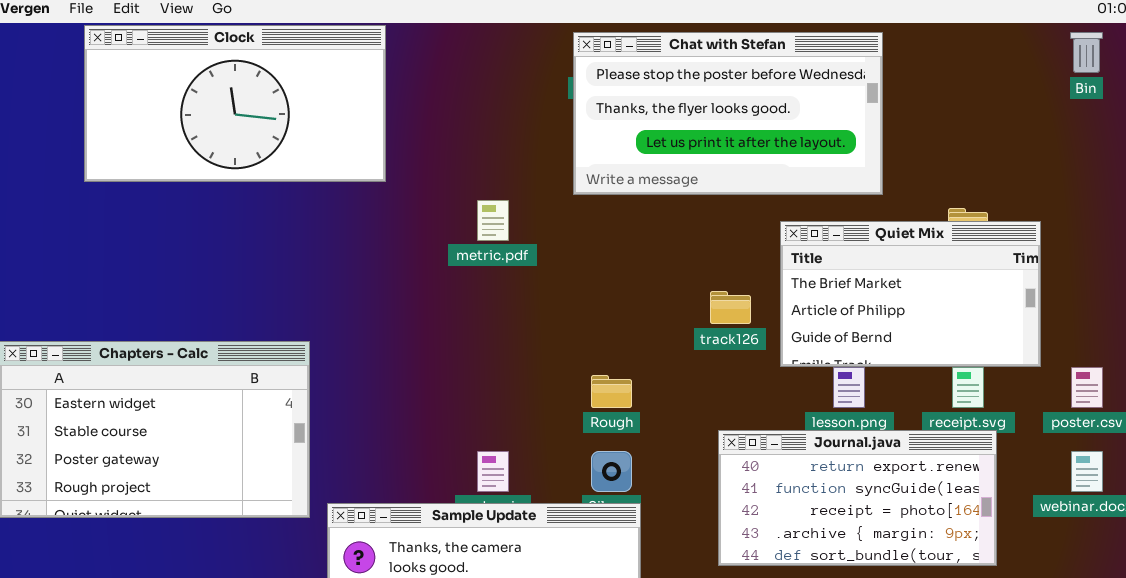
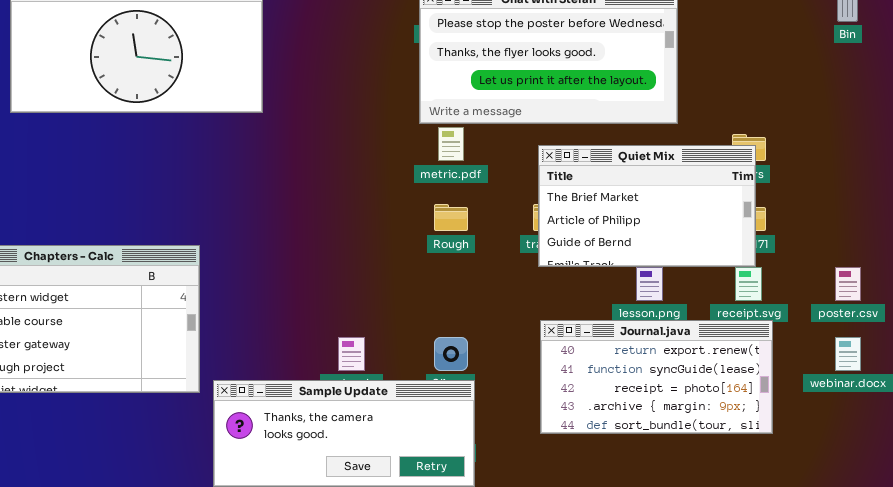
metric.pdf: [477,200,509,241] -> [438,127,464,161], moved
Quiet Mix: [780,221,1041,367] -> [538,145,756,267], moved
Rough: [591,375,632,408] -> [434,204,468,231], moved

